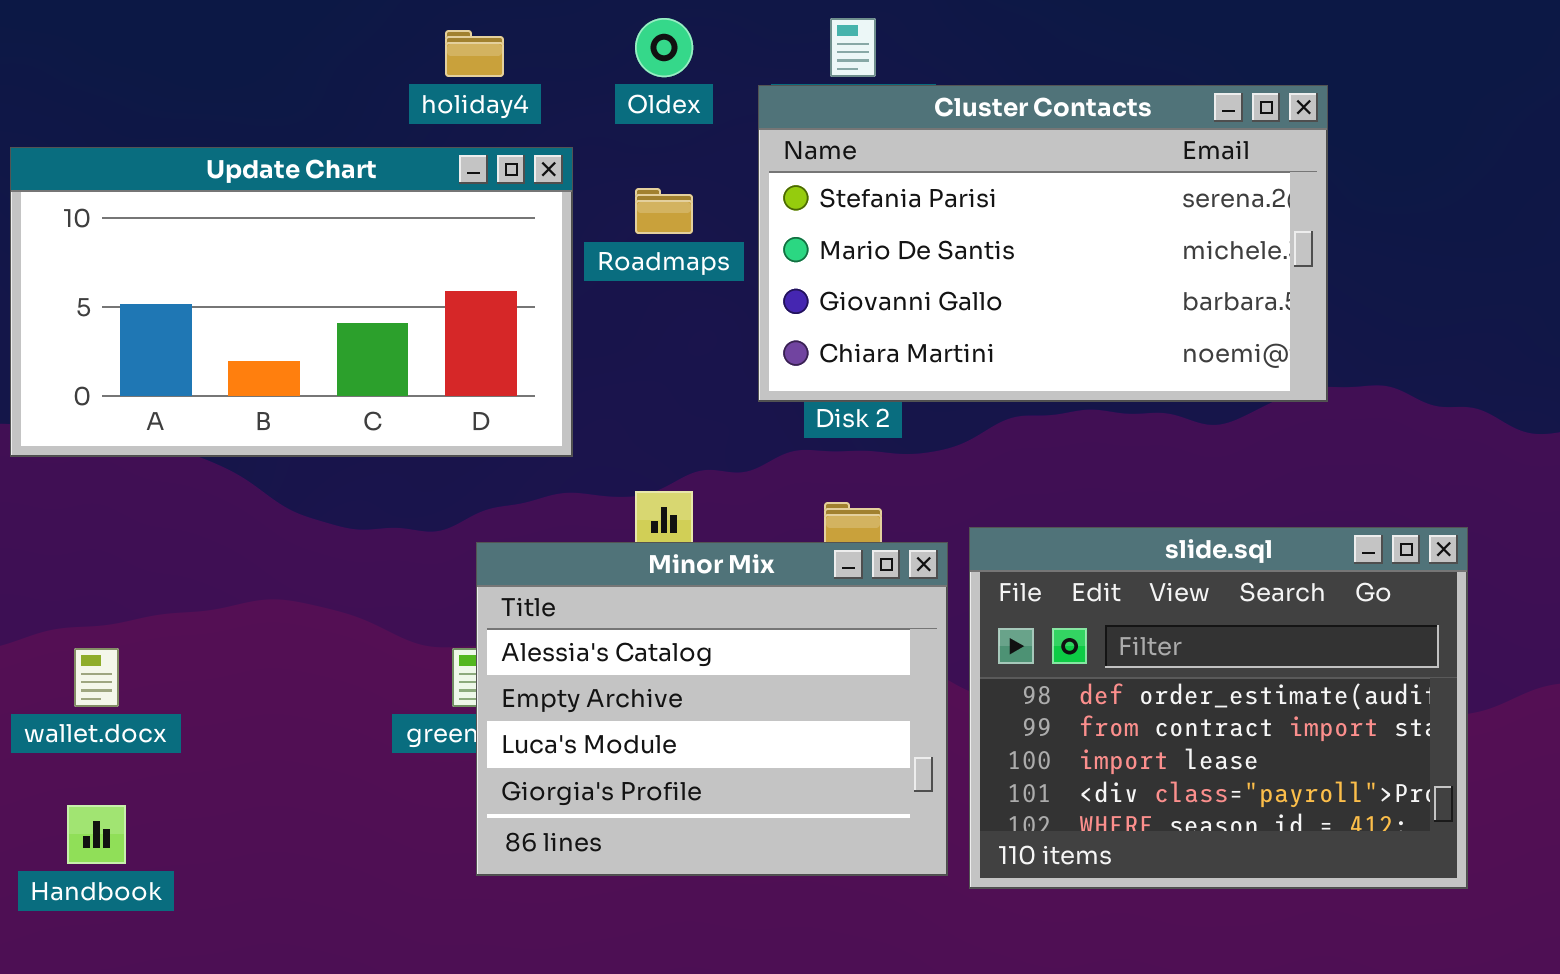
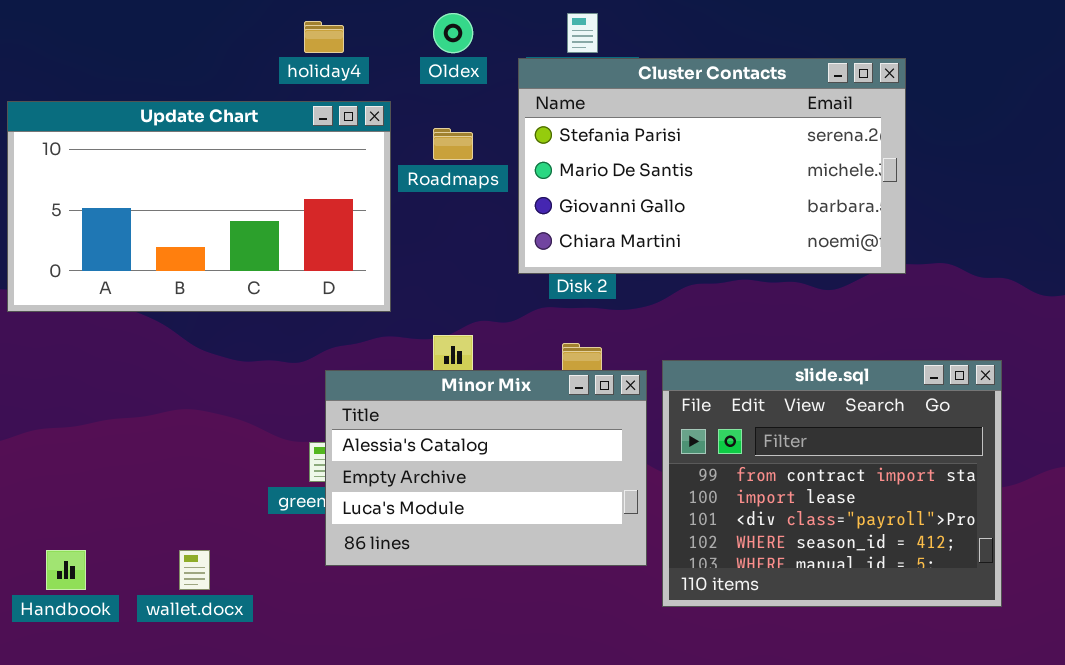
slide.sql: [969,527,1468,889] -> [662,360,1002,607], scrolled down 1 row
Minor Mix: [476,542,948,876] -> [325,370,647,566], resized
wallet.docx: [74,648,119,707] -> [179,550,210,590], moved

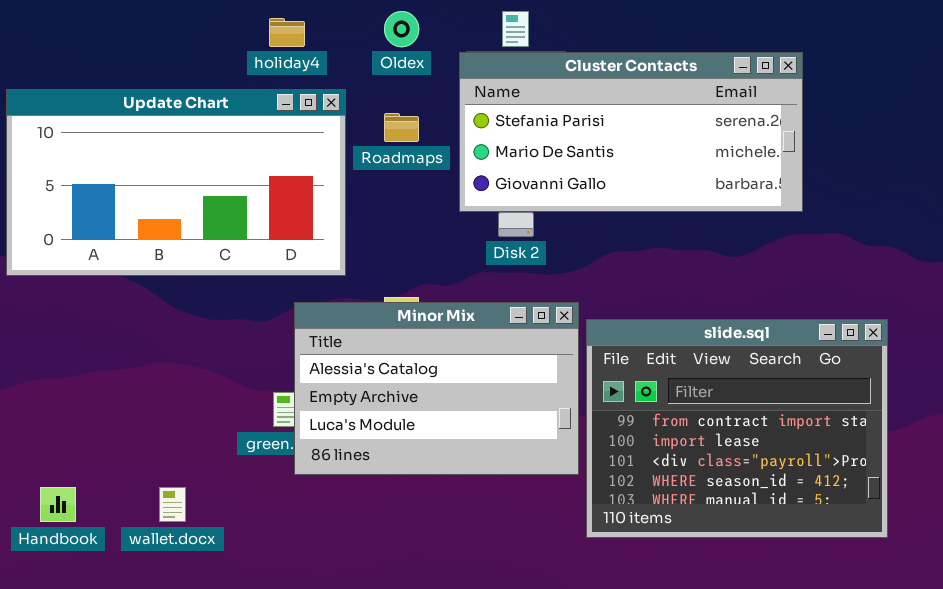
Cluster Contacts: [518,58,906,274] -> [459,52,803,212], resized
Minor Mix: [325,370,647,566] -> [294,302,579,475], moved

